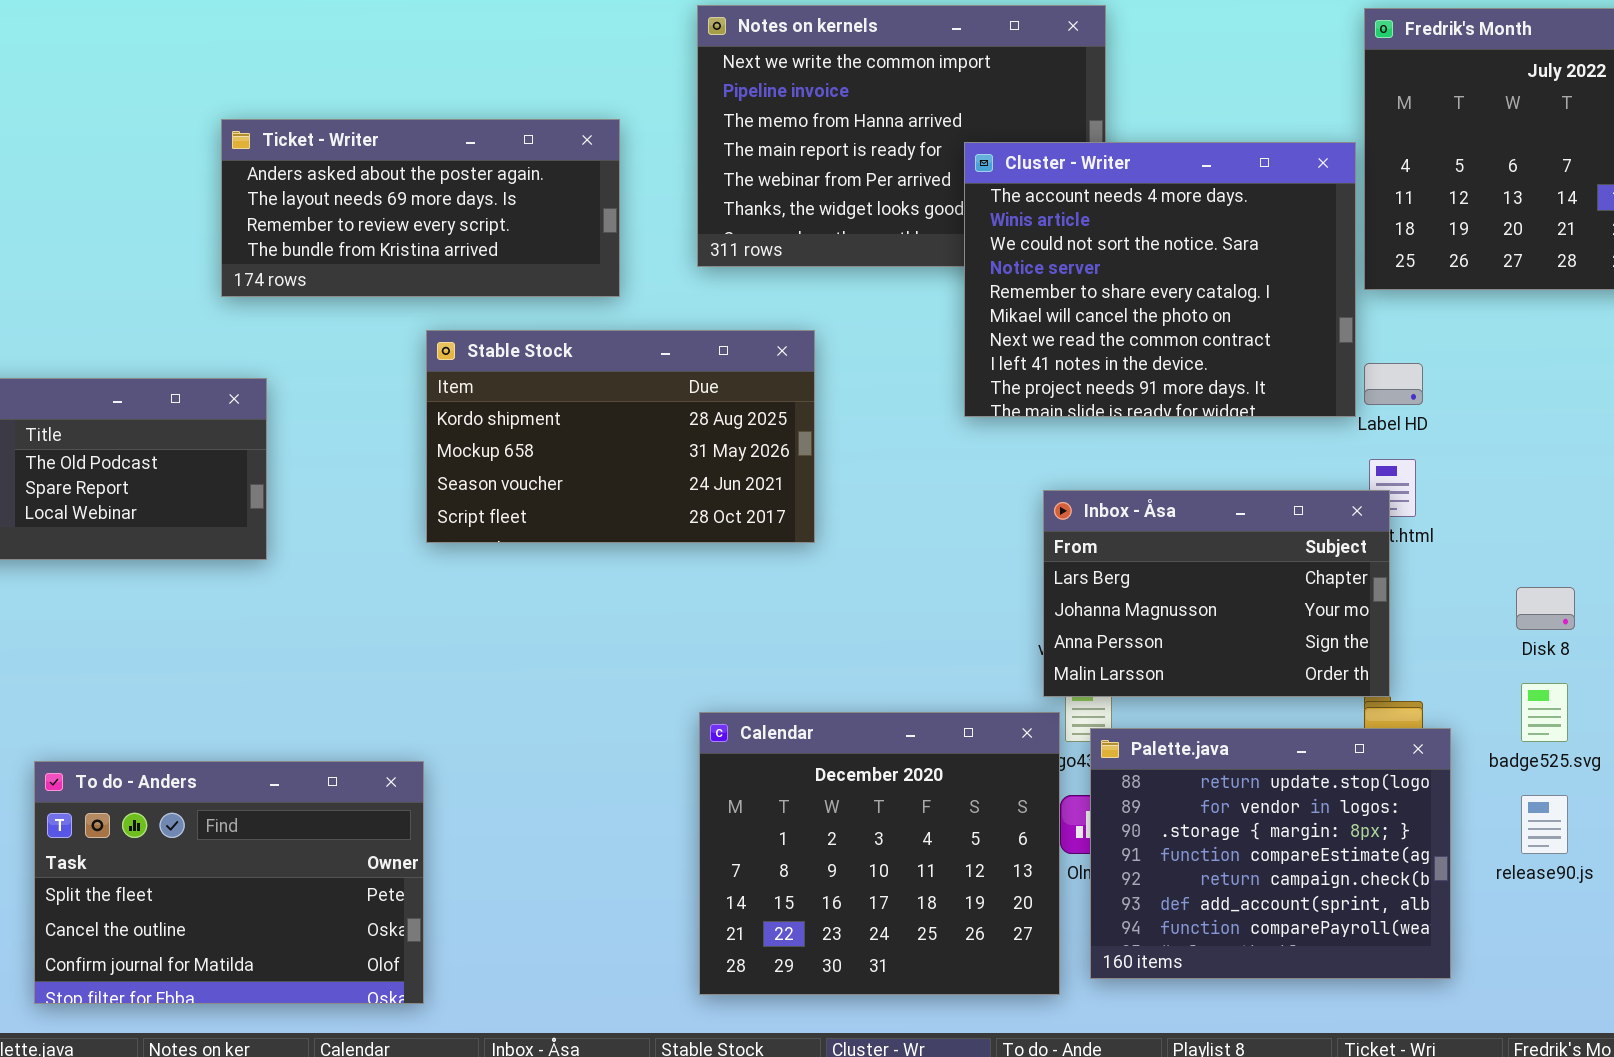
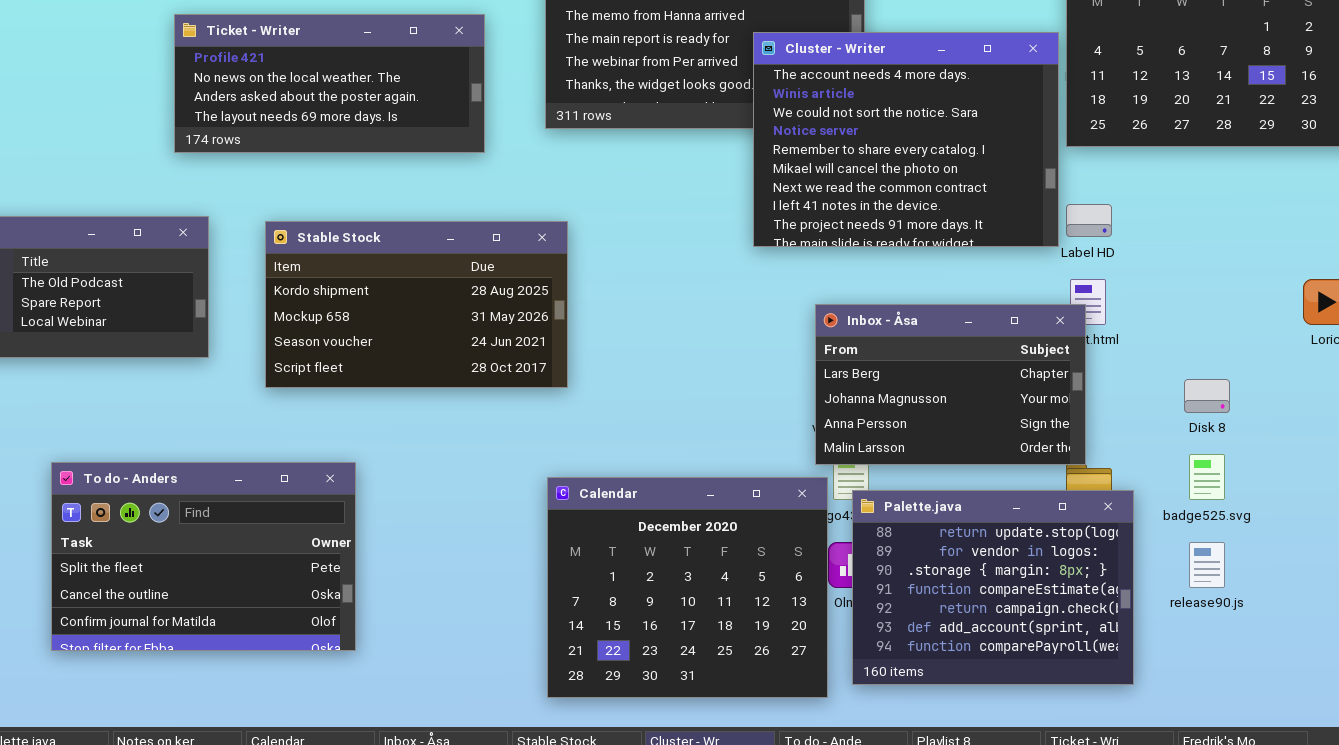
Ticket - Writer: [221,119,620,297] -> [174,14,485,153], scrolled up 2 rows
Stable Stock: [426,330,815,543] -> [265,221,568,388], moved
To do - Anders: [34,761,424,1004] -> [51,462,356,651], moved

